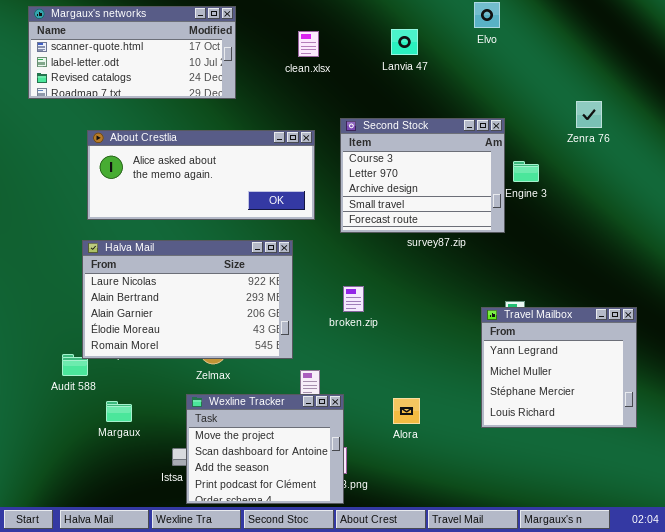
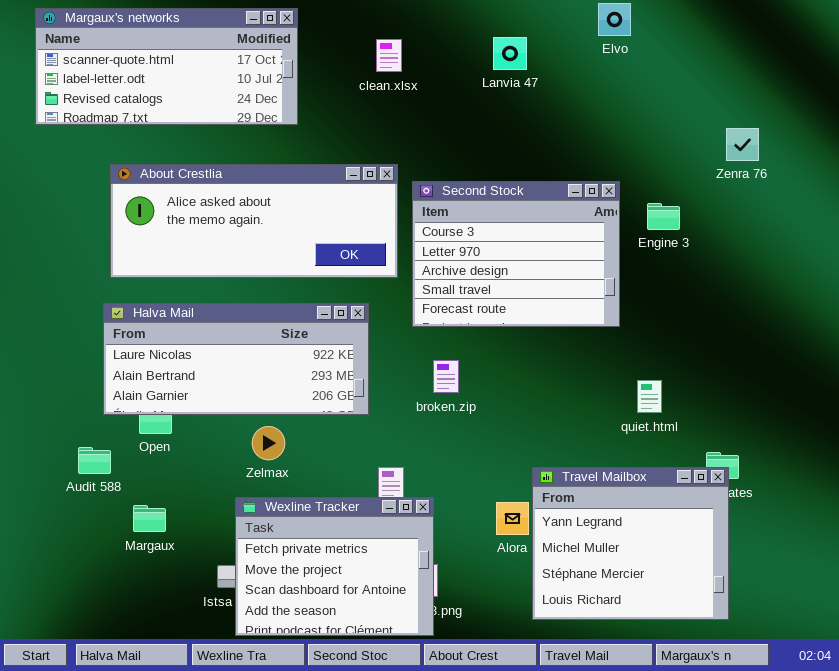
Second Stock: [340,118,505,233] -> [412,181,620,327], moved
Halva Mail: [82,240,293,359] -> [103,303,369,415], resized
Travel Mailbox: [481,307,637,428] -> [532,467,729,620], moved
Wexline Tracker: [186,394,344,504] -> [235,497,434,636], scrolled up 1 row

